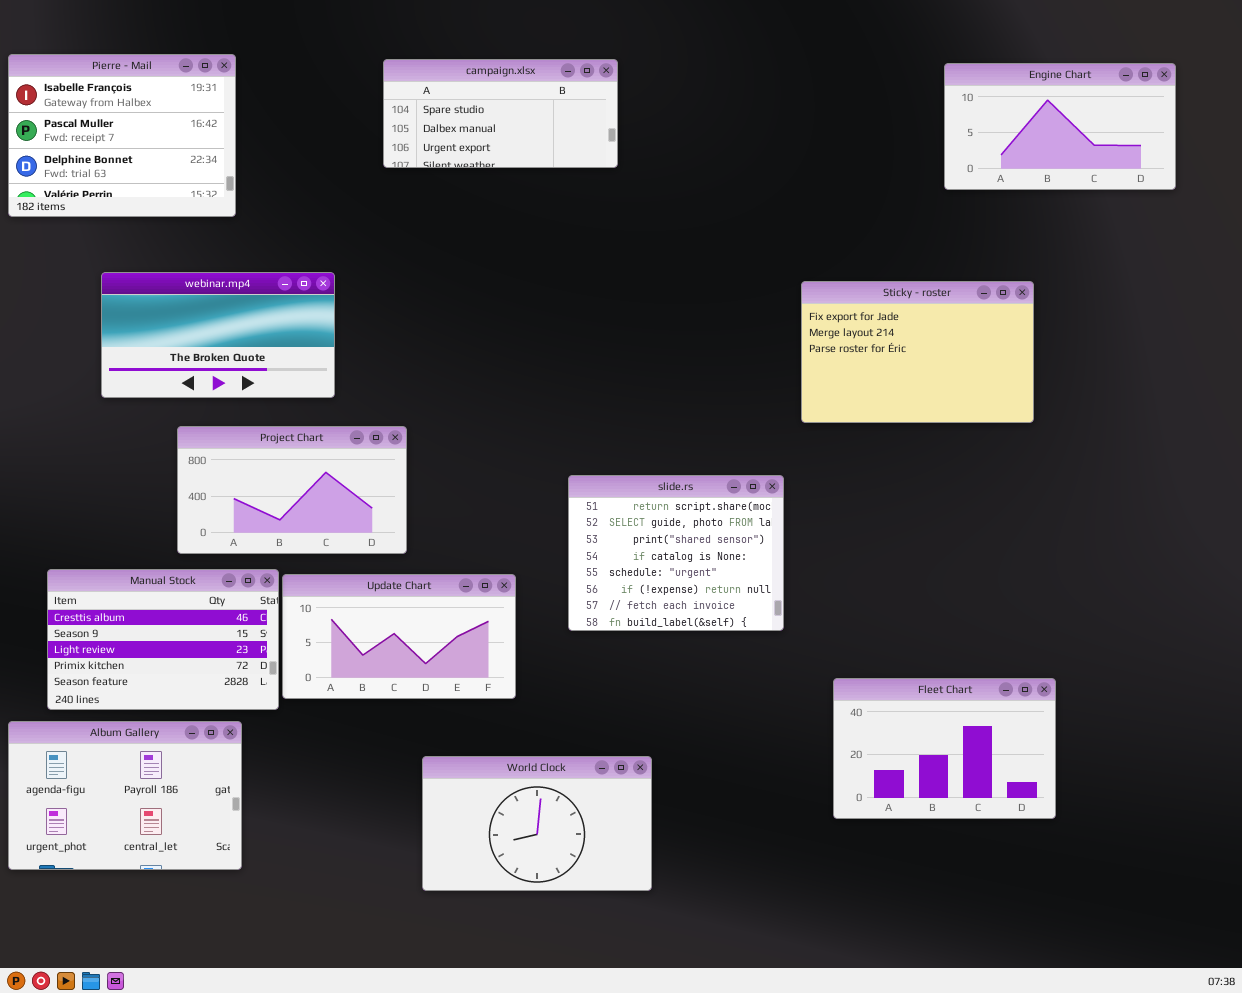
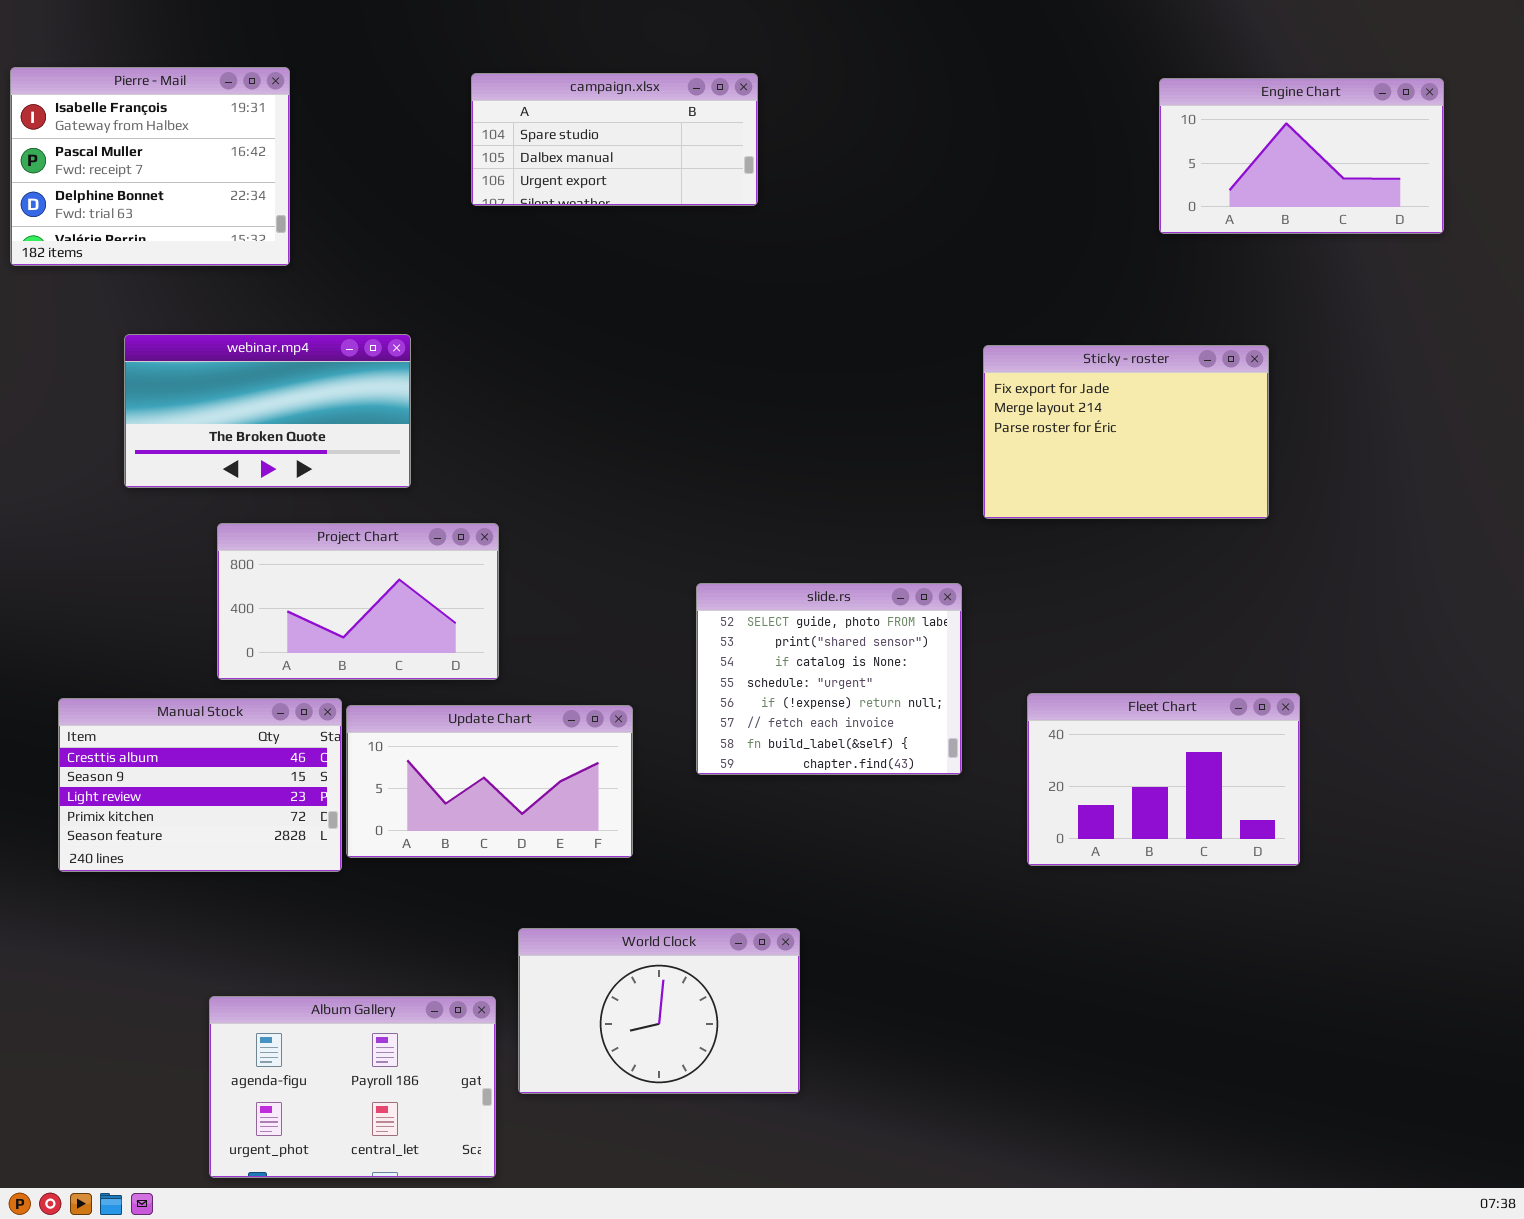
slide.rs: [568,475,784,631] -> [696,583,962,775], scrolled down 1 row
Fleet Chart: [833,678,1056,819] -> [1027,693,1300,866], moved
Album Gallery: [8,721,242,870] -> [209,996,496,1178], moved

